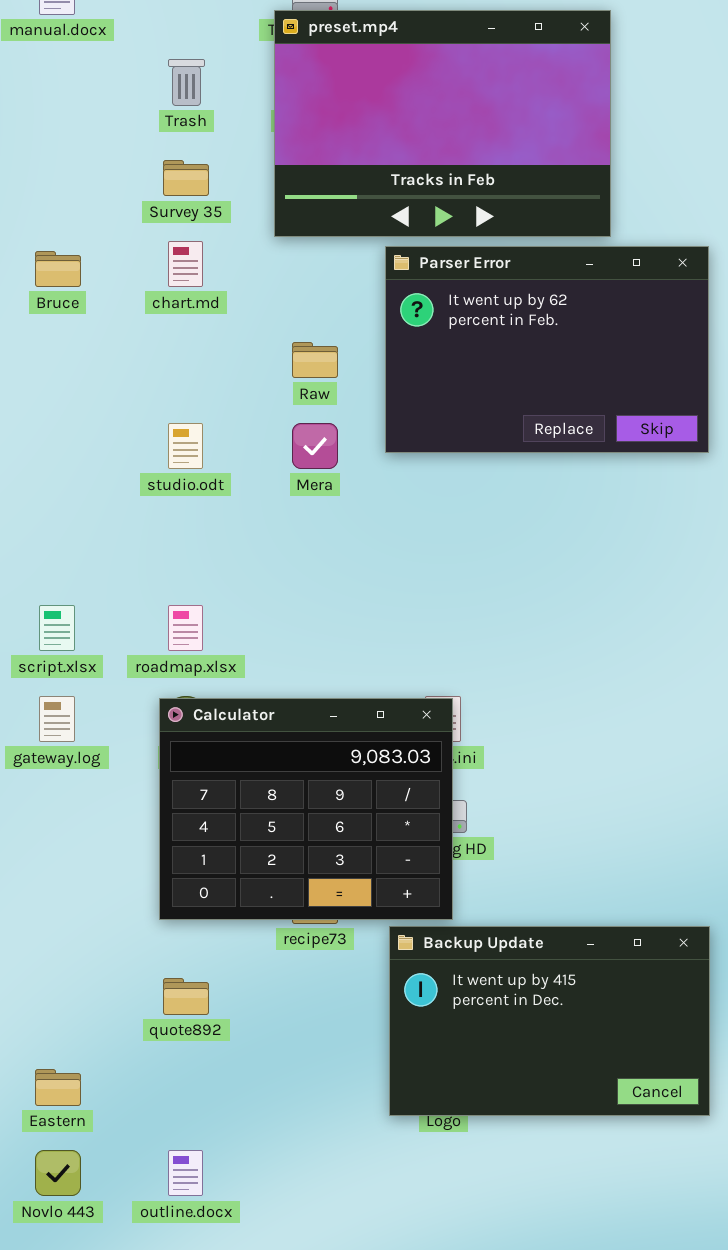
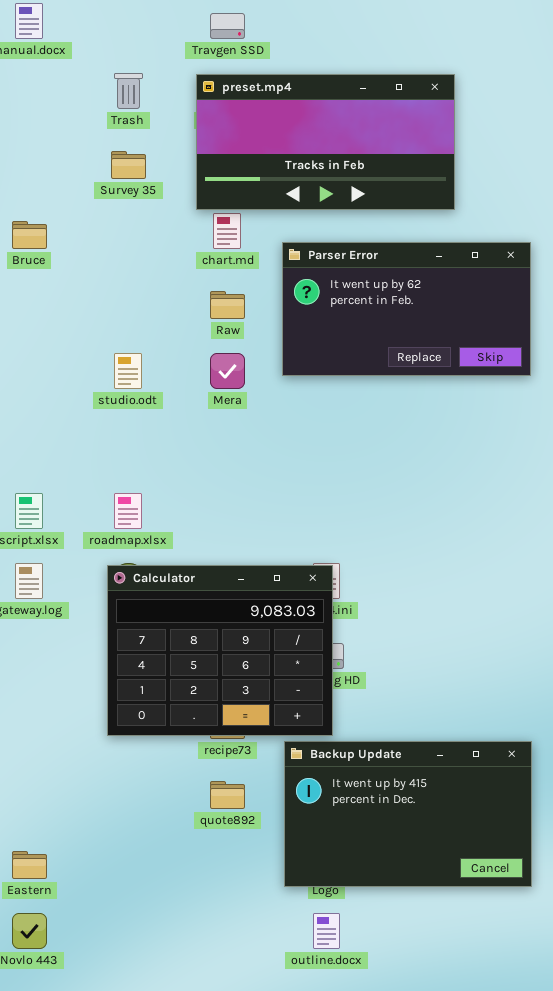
preset.mp4: [274,10,611,237] -> [196,74,455,210], resized
chart.md: [168,241,203,287] -> [213,213,241,249], moved
Parser Error: [385,246,709,453] -> [282,242,531,376], resized
quote892: [163,978,209,1015] -> [210,781,245,809], moved
outline.docx: [168,1150,203,1196] -> [313,913,340,949], moved

